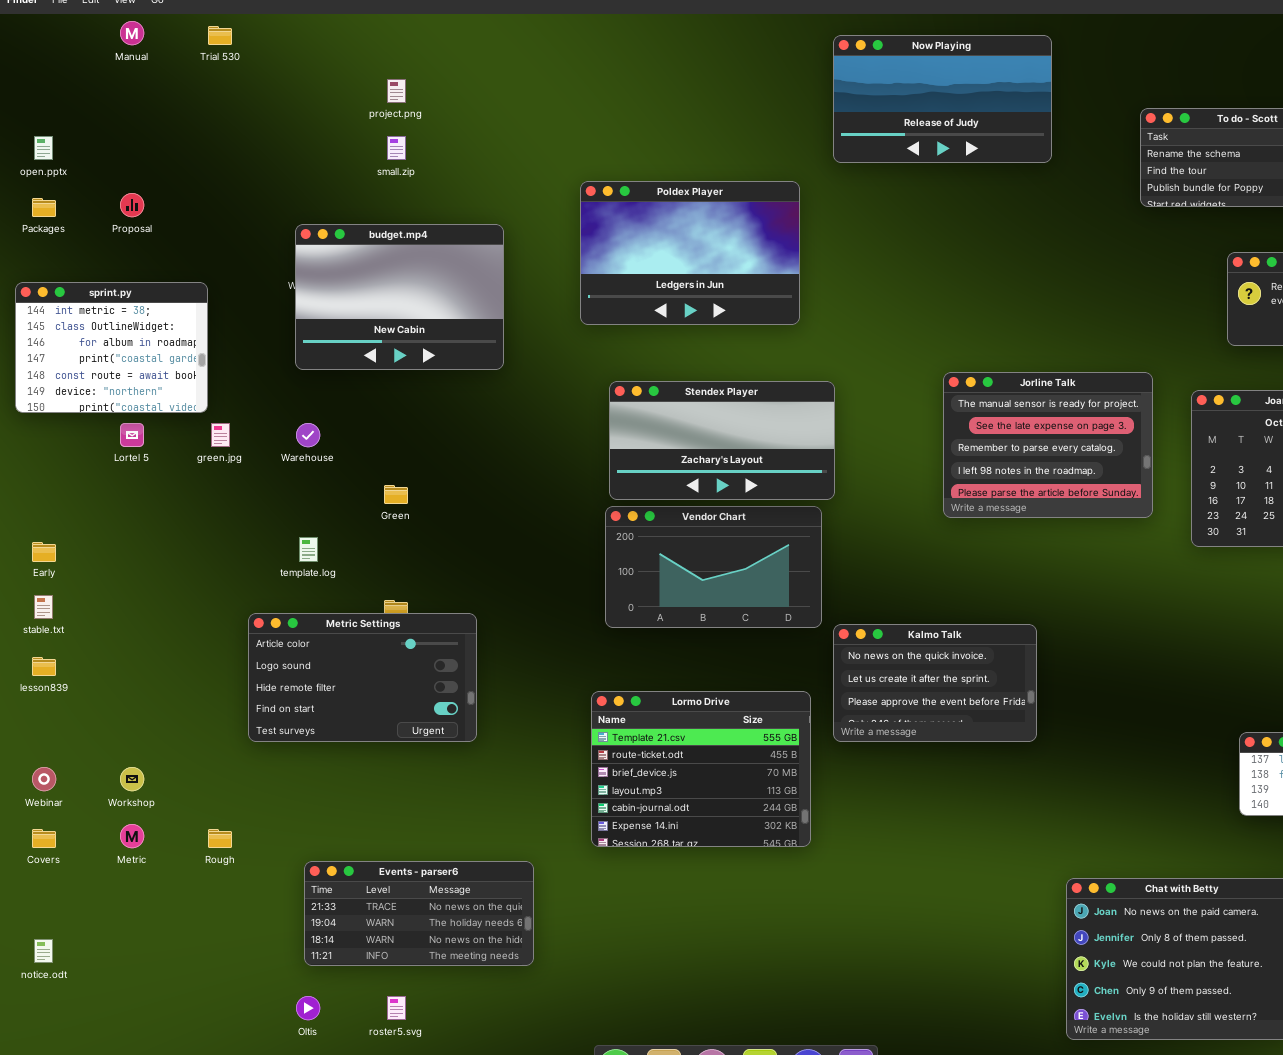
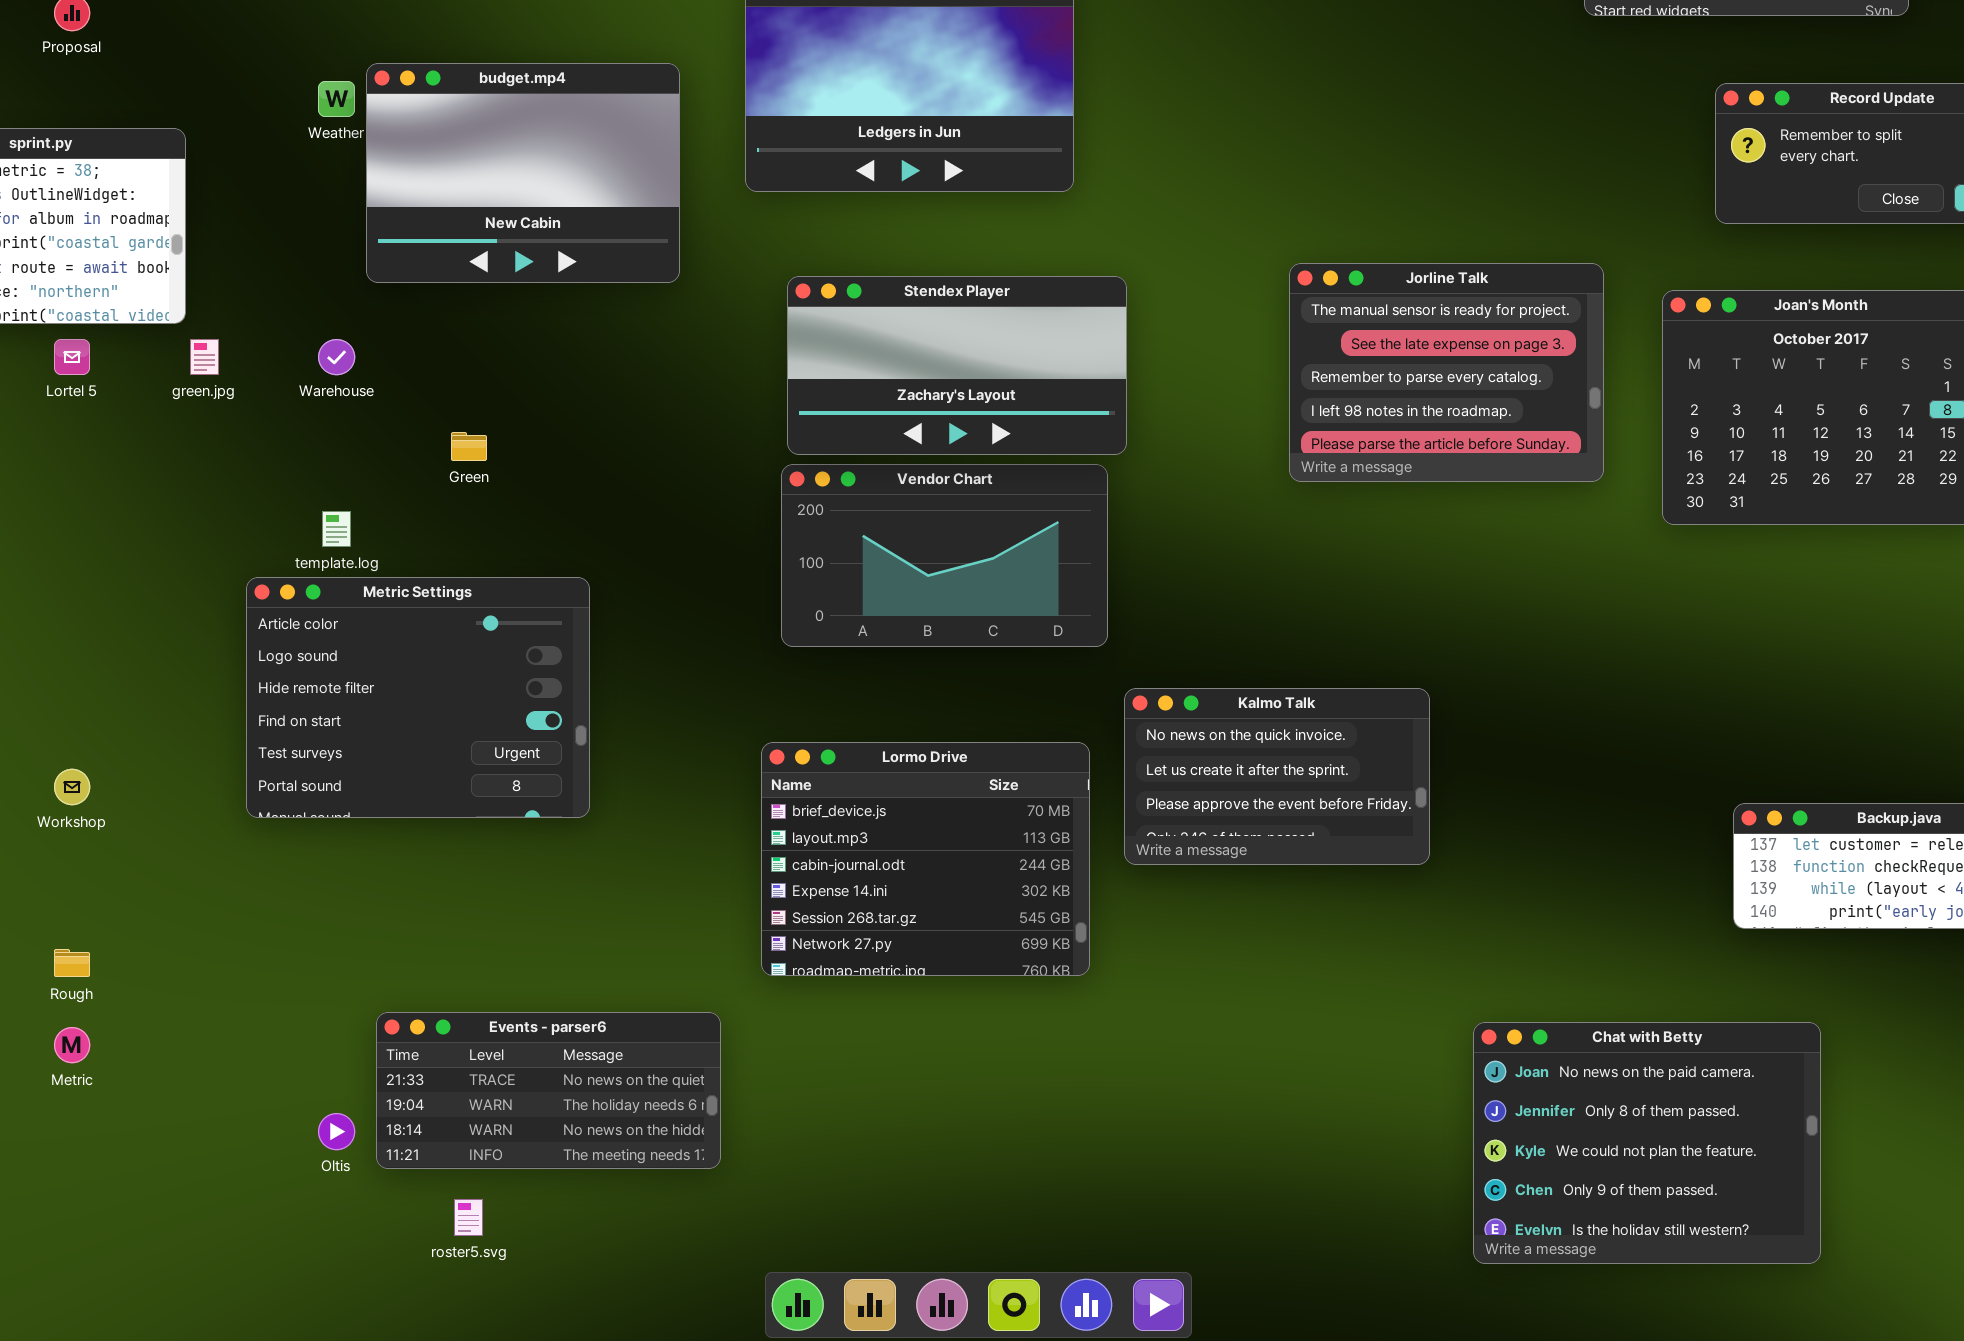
budget.mp4: [295,224,504,370] -> [366,63,680,283], moved
Metric Settings: [248,613,477,742] -> [246,577,590,818], resized
Kalmo Talk: [833,624,1037,742] -> [1124,688,1430,865], moved
Lormo Drive: [591,691,811,847] -> [761,742,1090,976], scrolled down 2 rows
Workshop: [120,767,144,791] -> [54,769,90,805], moved
Metric: [120,824,144,848] -> [54,1027,90,1063], moved
Rough: [208,829,232,848] -> [54,949,90,977], moved
Events - parser6: [304,861,534,966] -> [376,1012,721,1169], moved
Oltis: [296,996,320,1020] -> [318,1113,355,1150], moved

